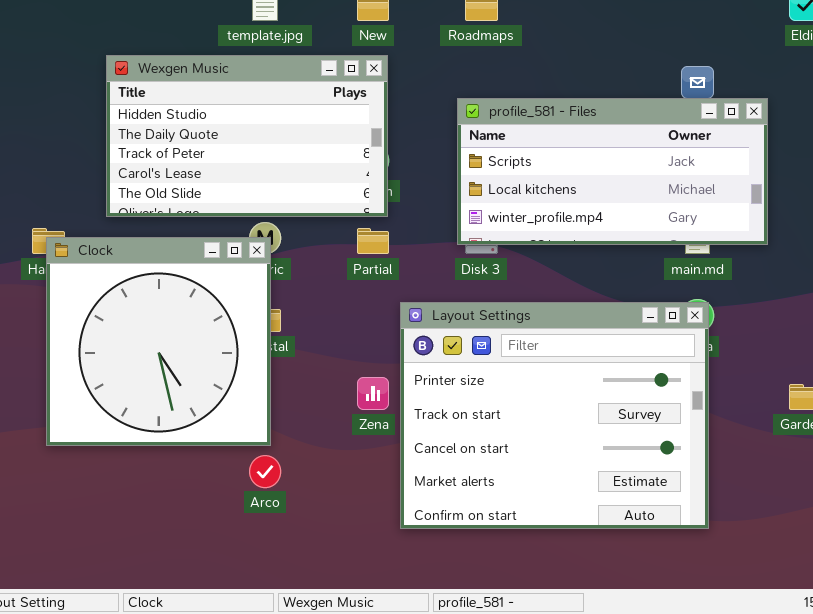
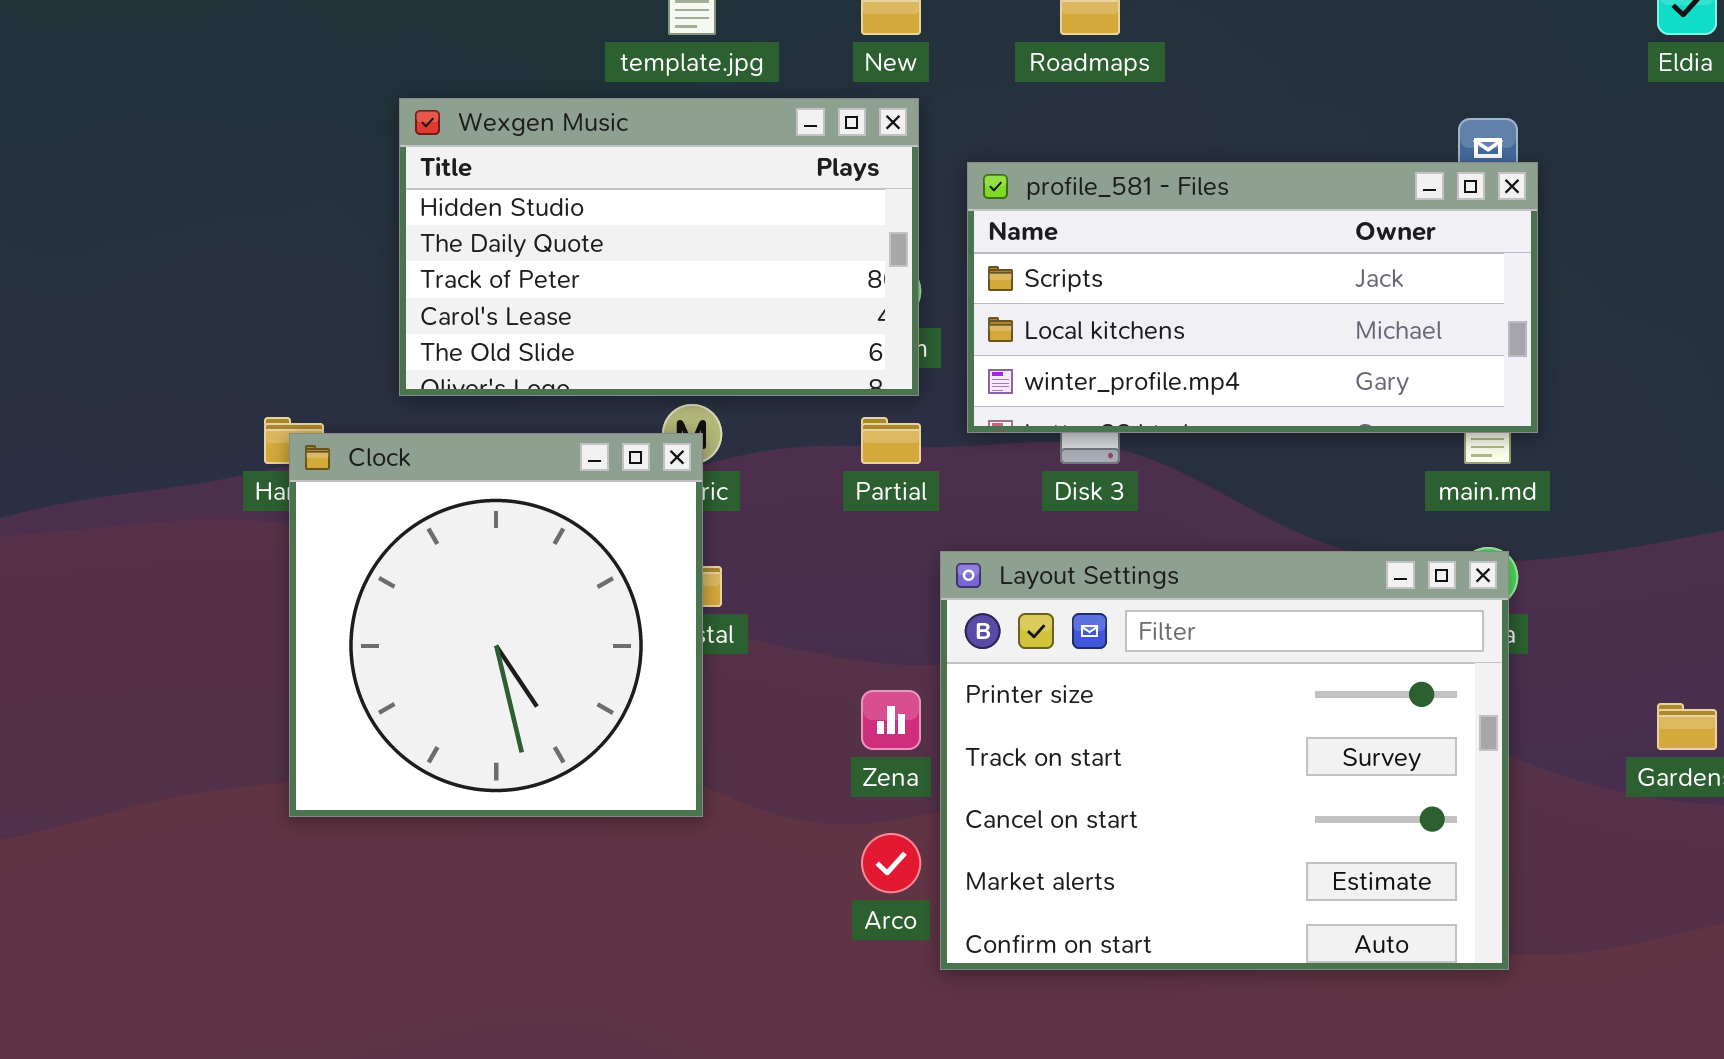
profile_581 - Files: [457,98,768,245] -> [967,162,1538,433], moved
Arco: [249,455,281,488] -> [861,833,921,893], moved

